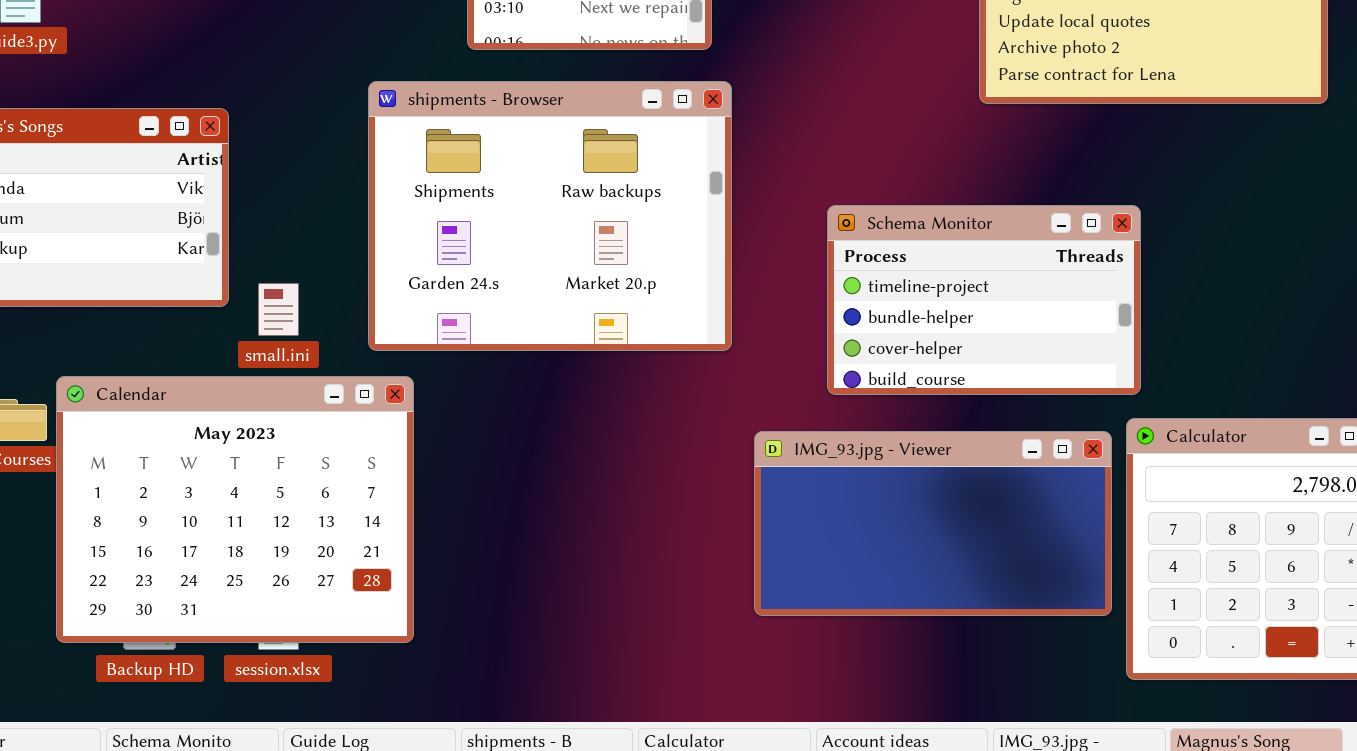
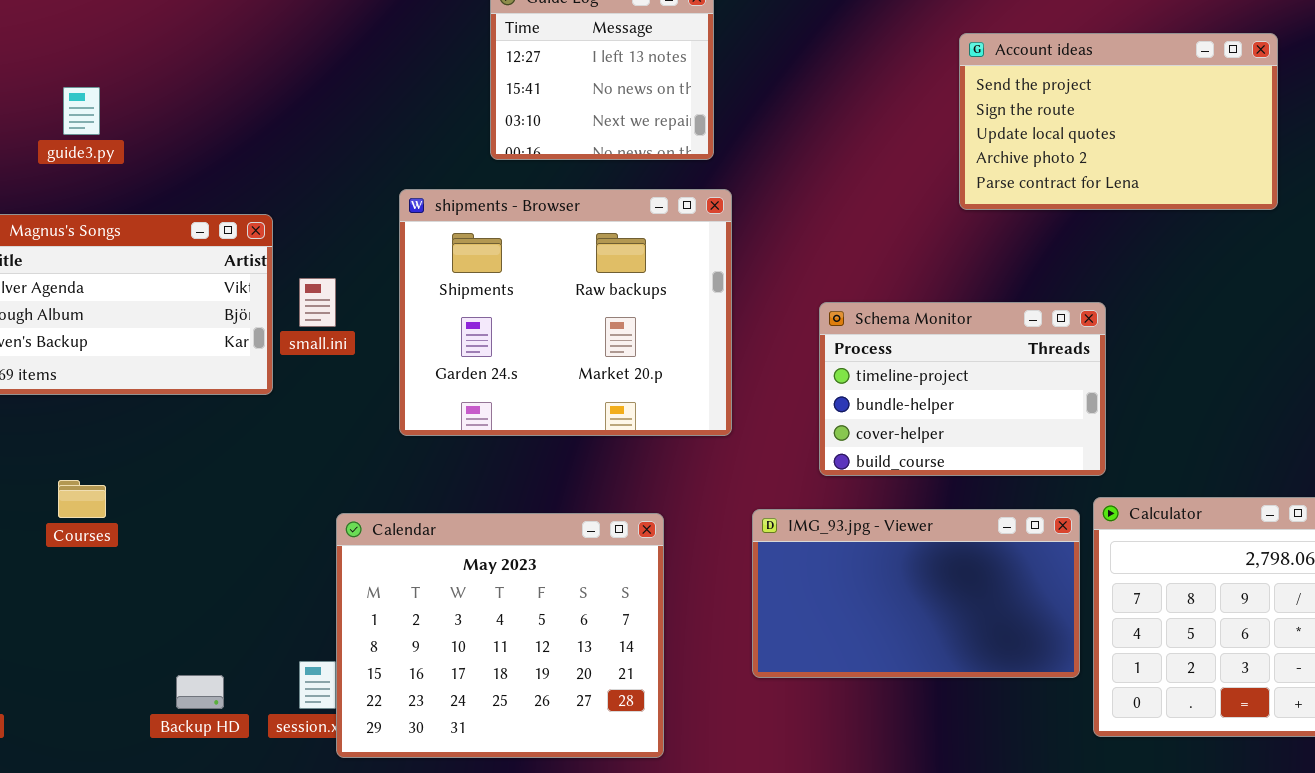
small.ini: [258,283,299,336] -> [299,278,336,327], moved
Calendar: [56,376,414,643] -> [336,513,664,758], moved

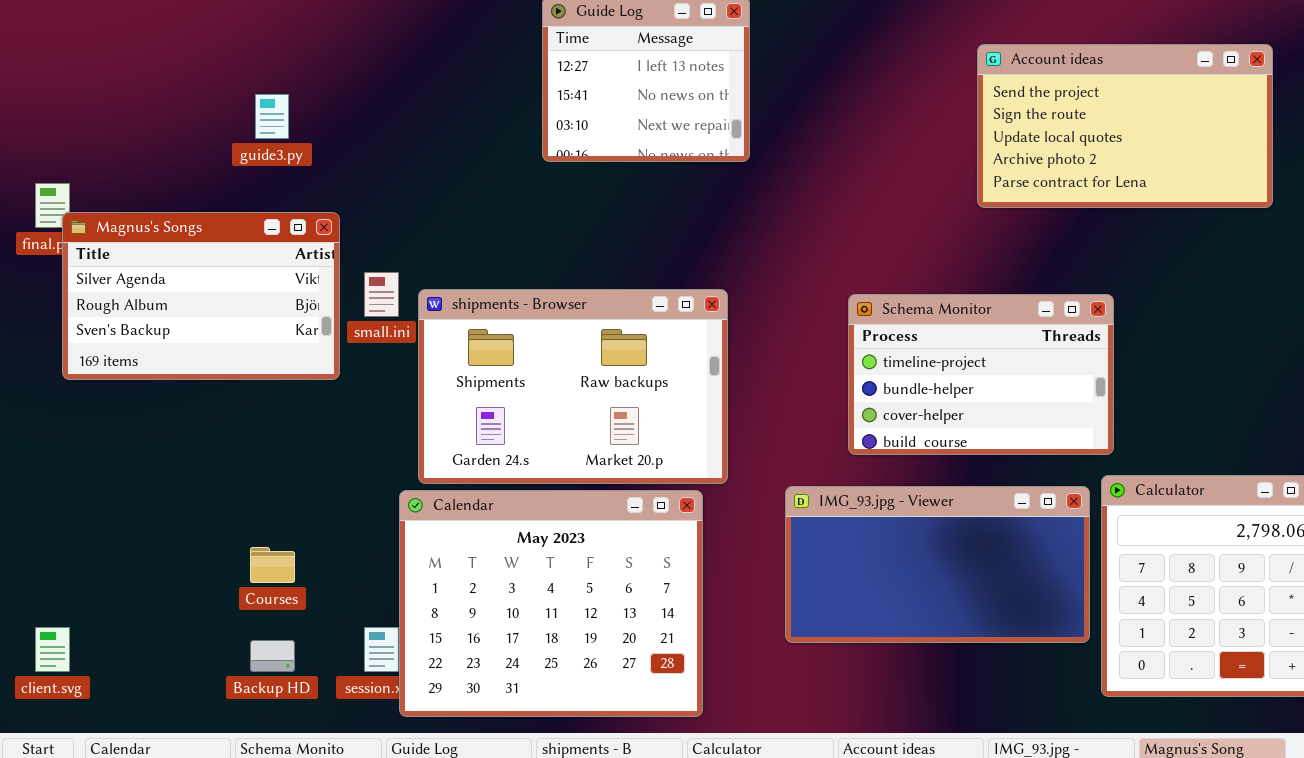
guide3.py: [63,87,100,135] -> [255,94,289,139], moved
shipments - Browser: [399,189,732,436] -> [418,289,728,484], moved, resized
Courses: [58,480,106,518] -> [250,547,295,583], moved

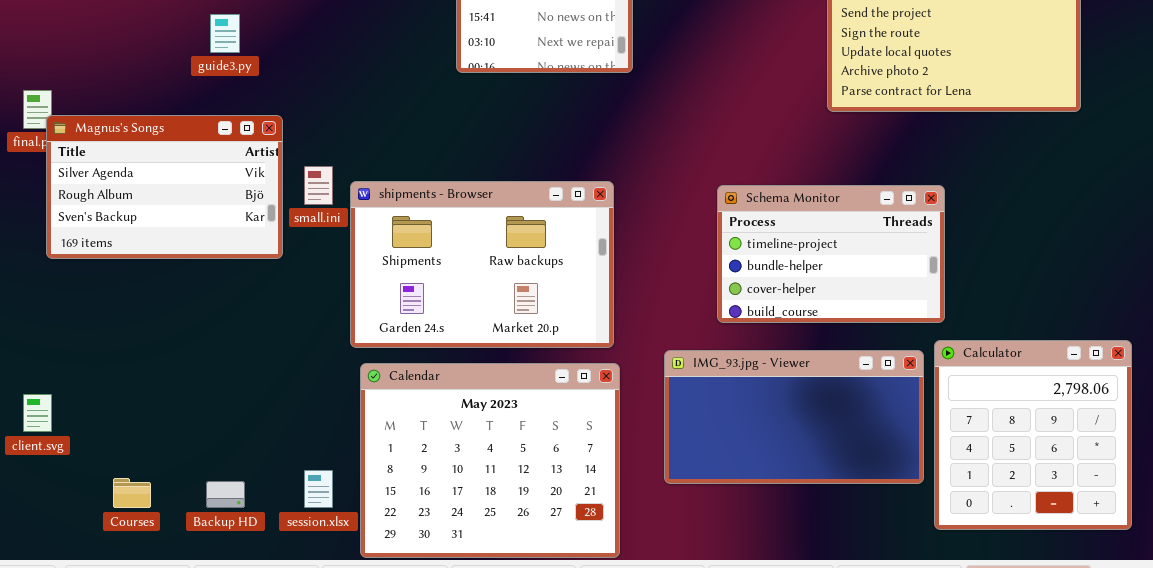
Calendar: [399,490,703,717] -> [360,363,620,558], moved
Courses: [250,547,295,583] -> [113,478,151,508], moved
client.svg: [35,627,70,672] -> [23,394,52,432], moved

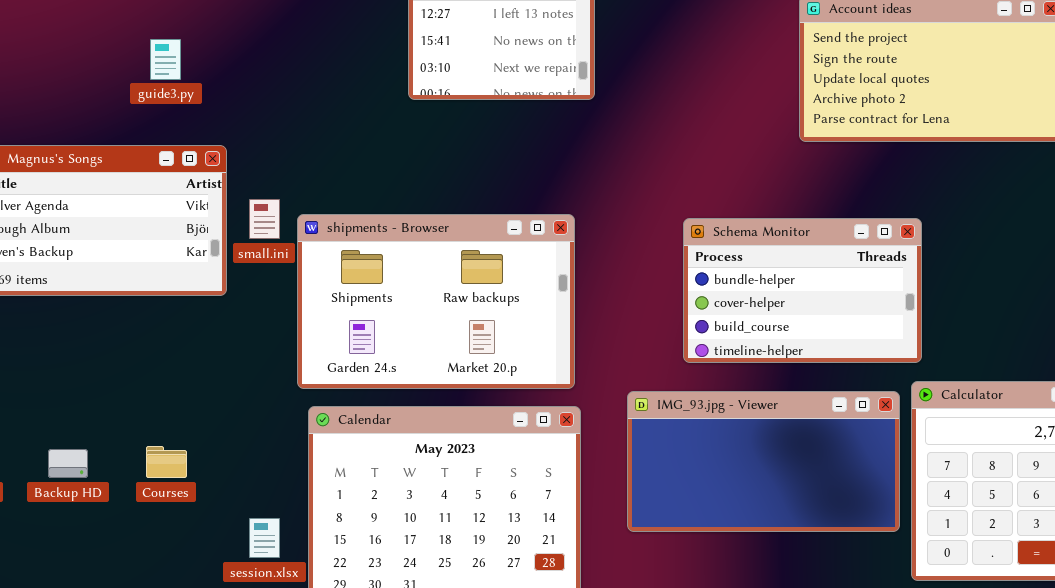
Schema Monitor: [717,185,945,323] -> [683,218,922,363], scrolled down 1 row
Courses: [113,478,151,508] -> [146,446,187,478], moved
Backup HD: [206,481,245,508] -> [48,449,88,478], moved

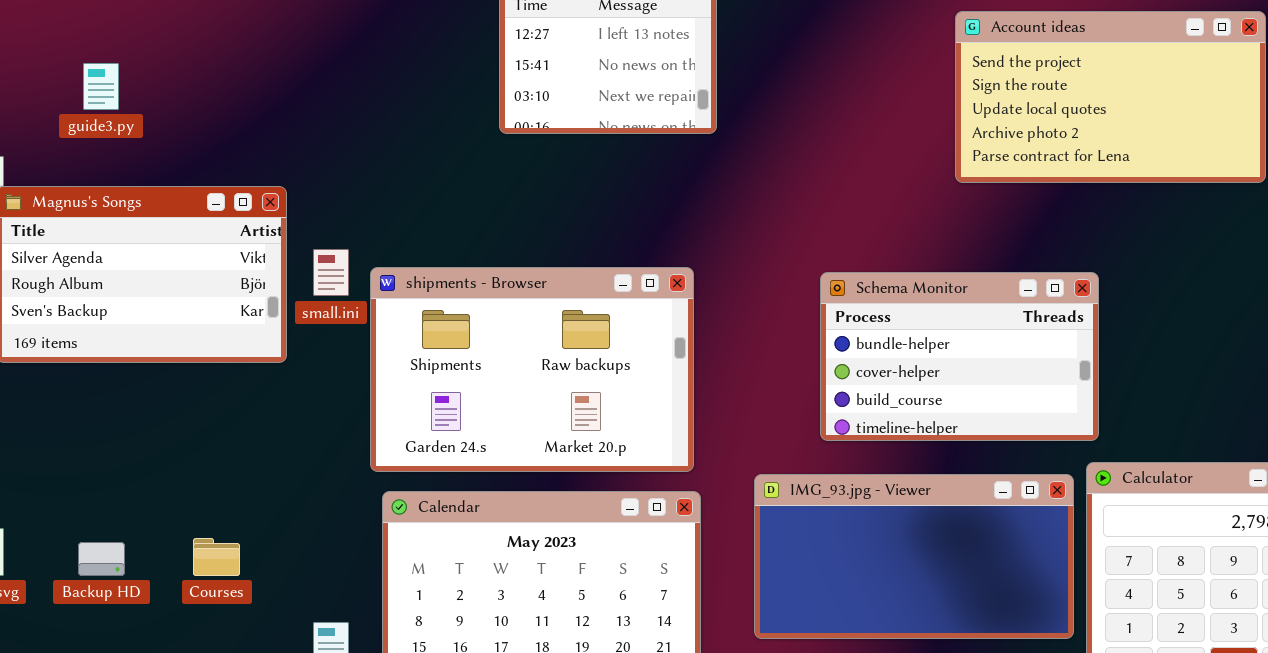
guide3.py: [150,39,181,80] -> [83,63,119,110], moved

